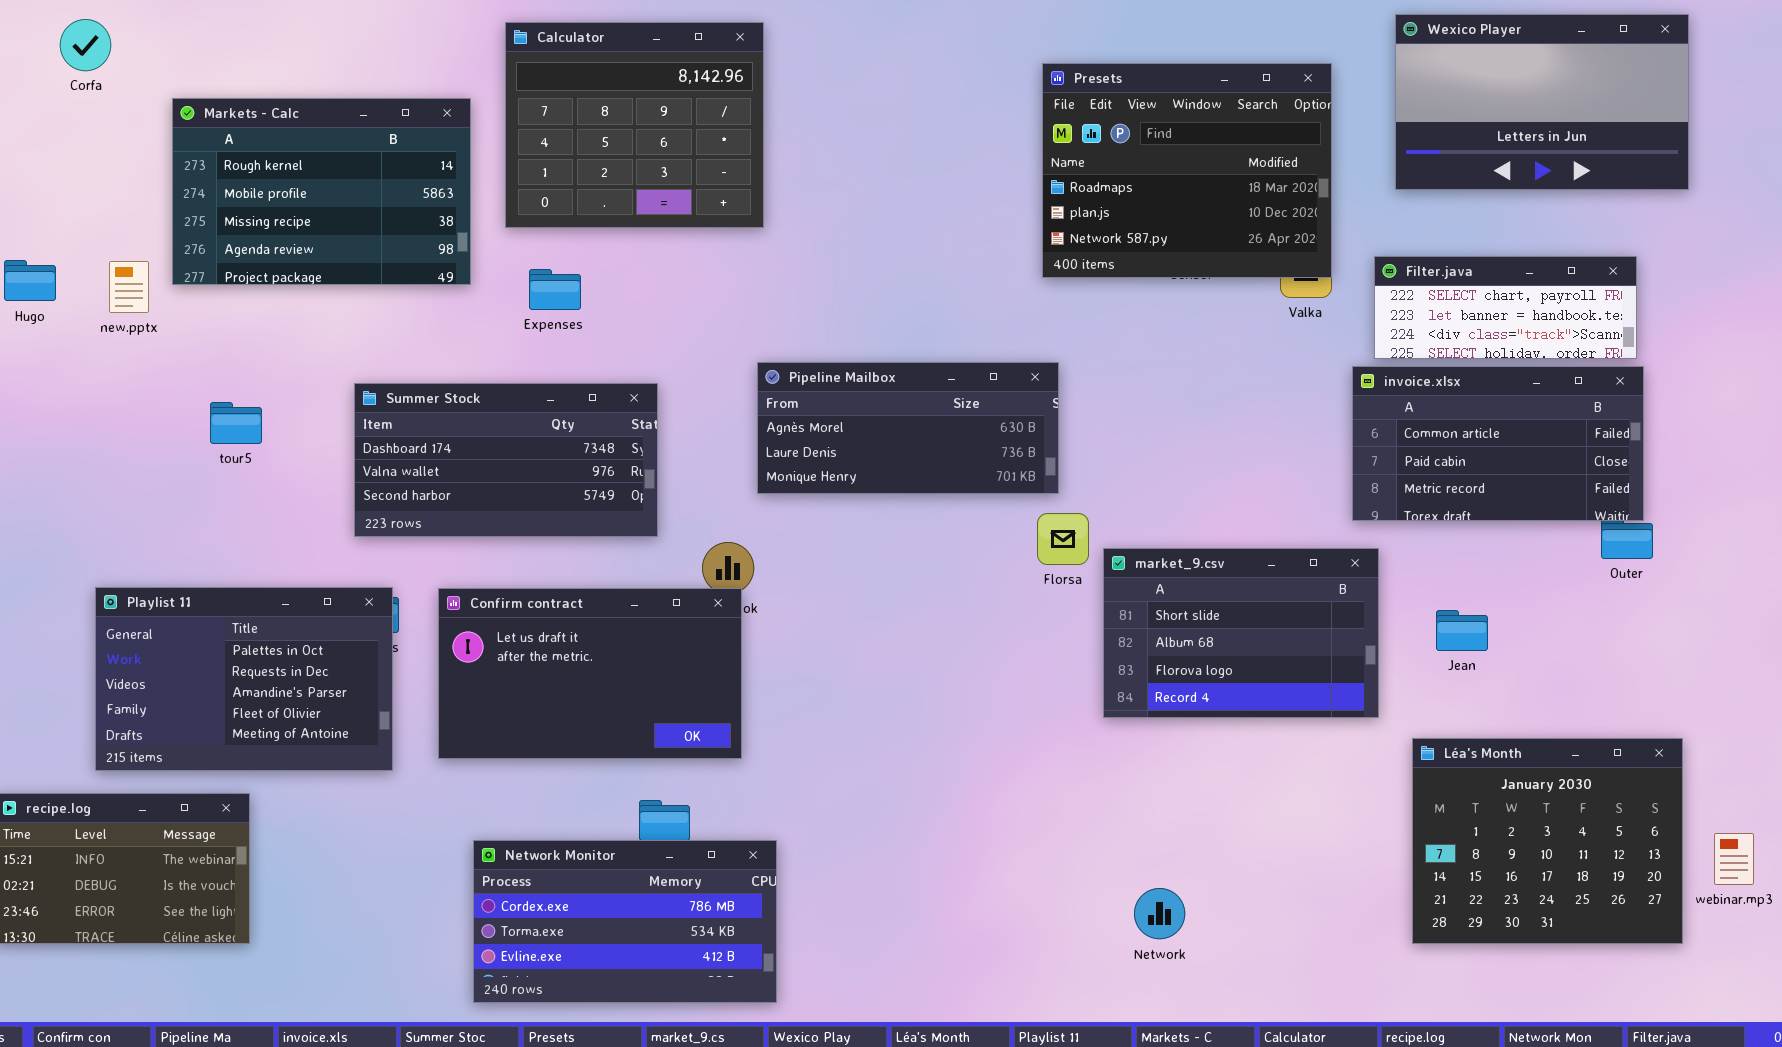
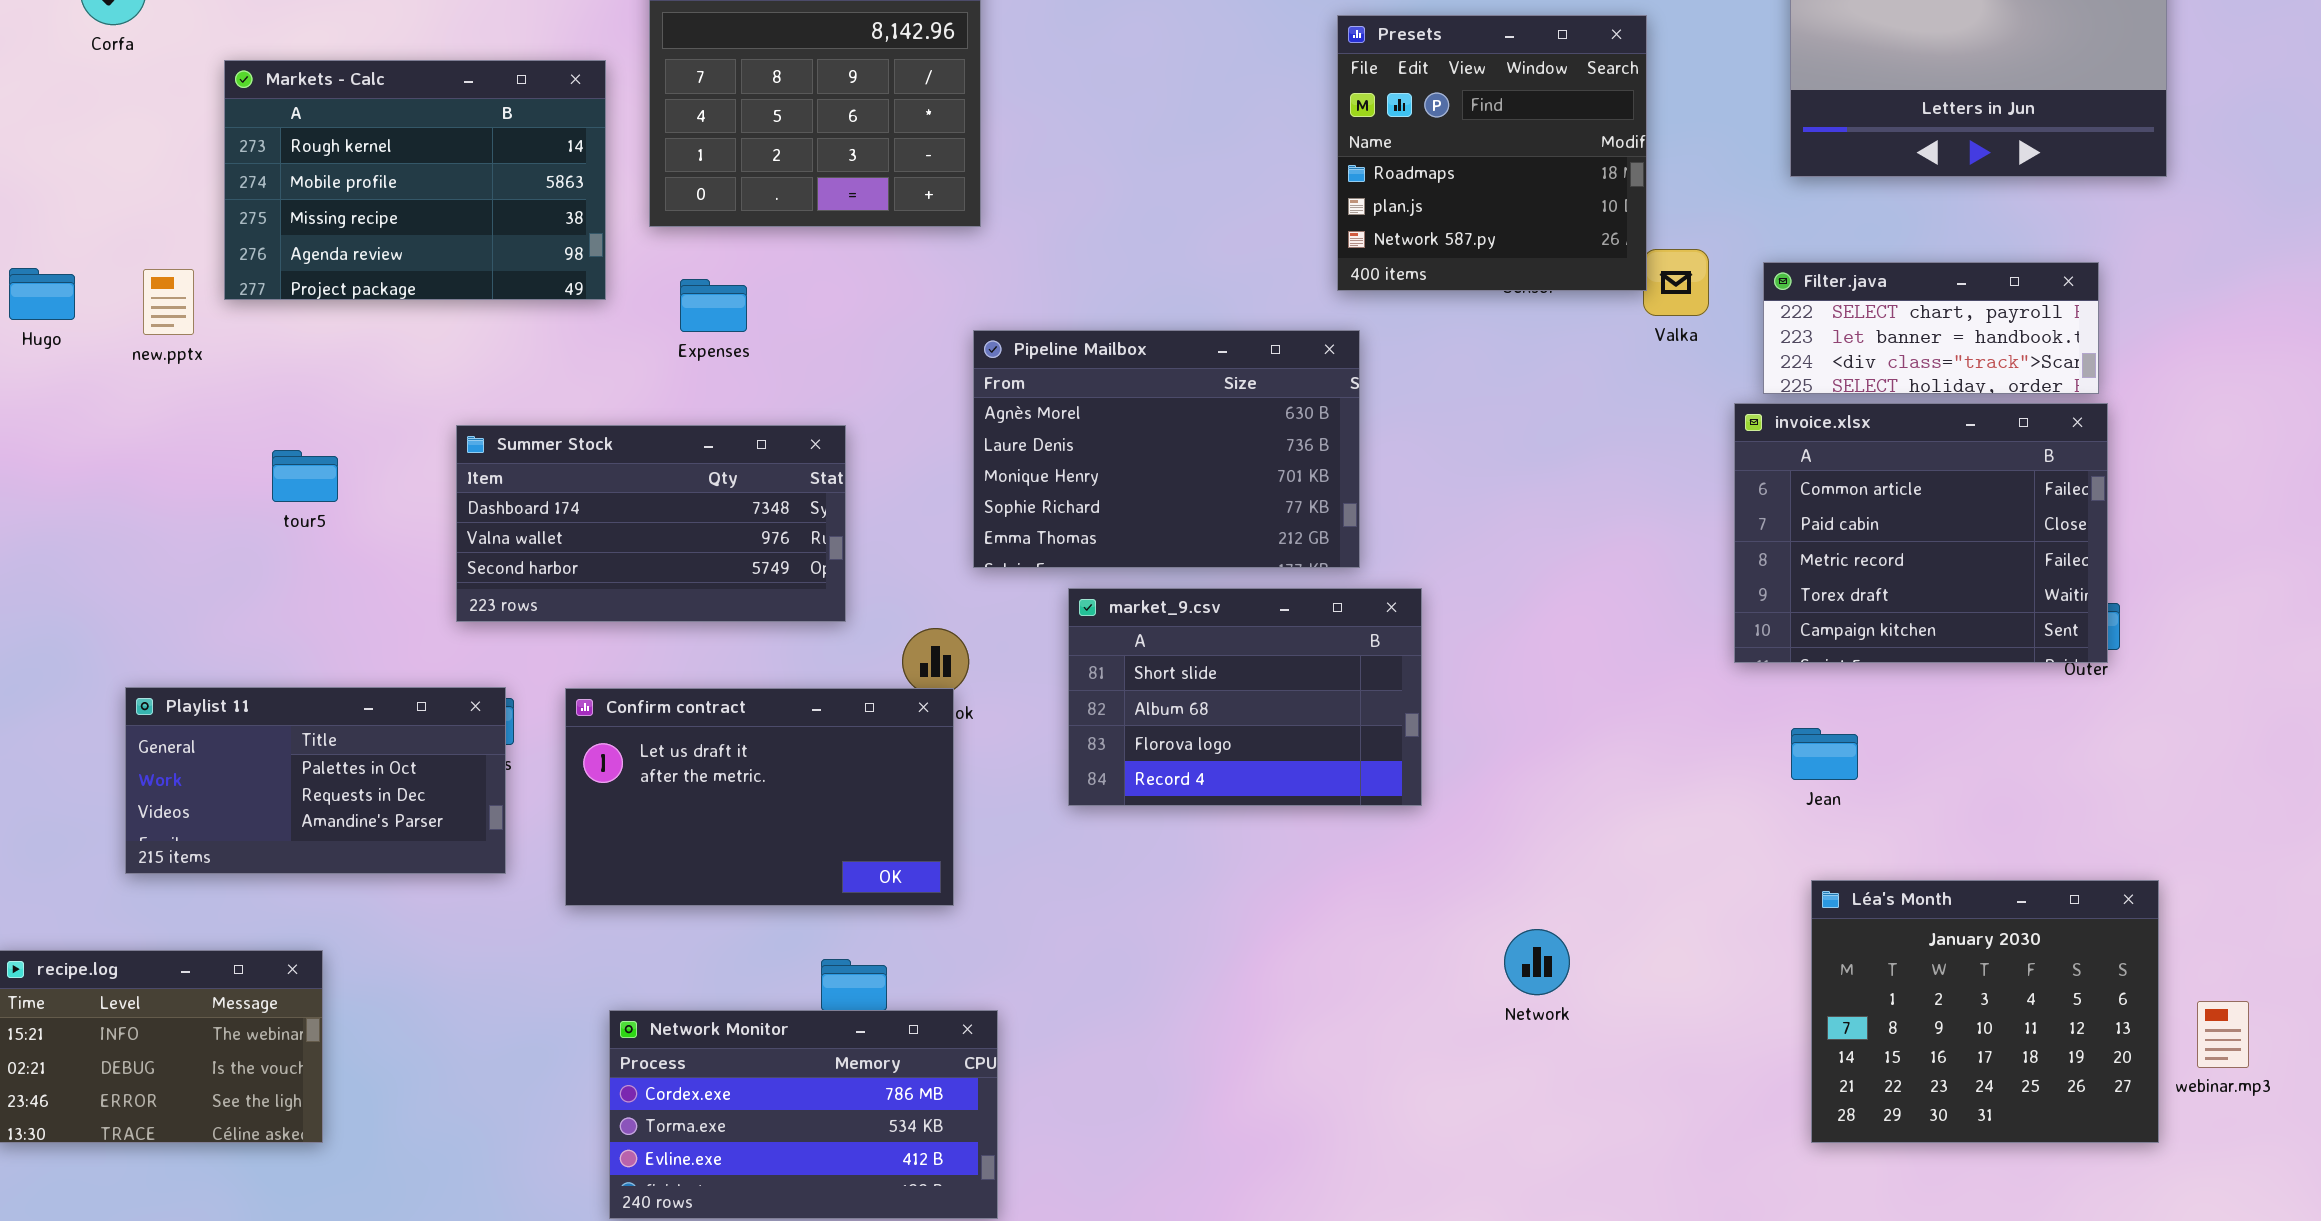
Presets: [1042,63,1332,278] -> [1337,15,1647,291], resized
Pipeline Mailbox: [757,362,1059,494] -> [973,330,1360,568], resized
invoice.xlsx: [1352,366,1644,521] -> [1734,403,2108,663], resized
market_9.csv: [1103,548,1379,718] -> [1068,588,1422,806], moved
Playlist 11: [95,587,393,771] -> [125,687,506,874], resized
Jean: [1436,610,1488,651] -> [1791,728,1858,780], moved
Network: [1134,888,1185,939] -> [1504,929,1570,995], moved

